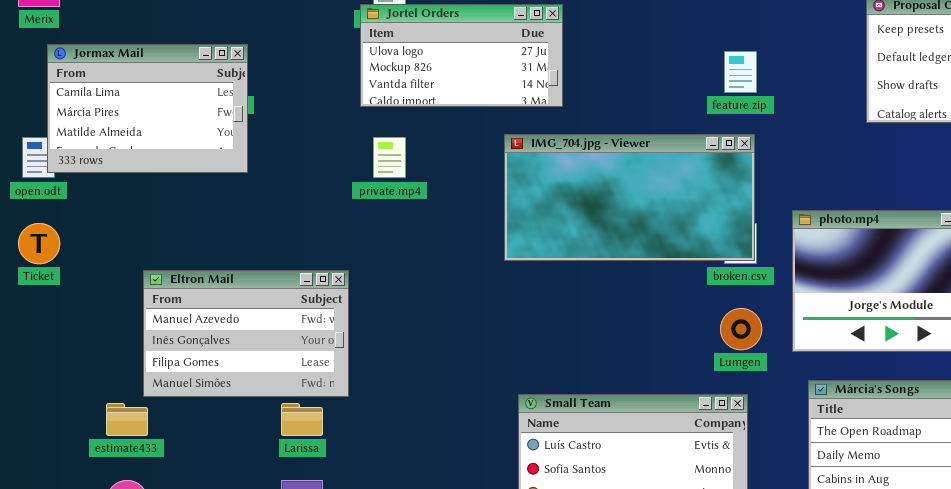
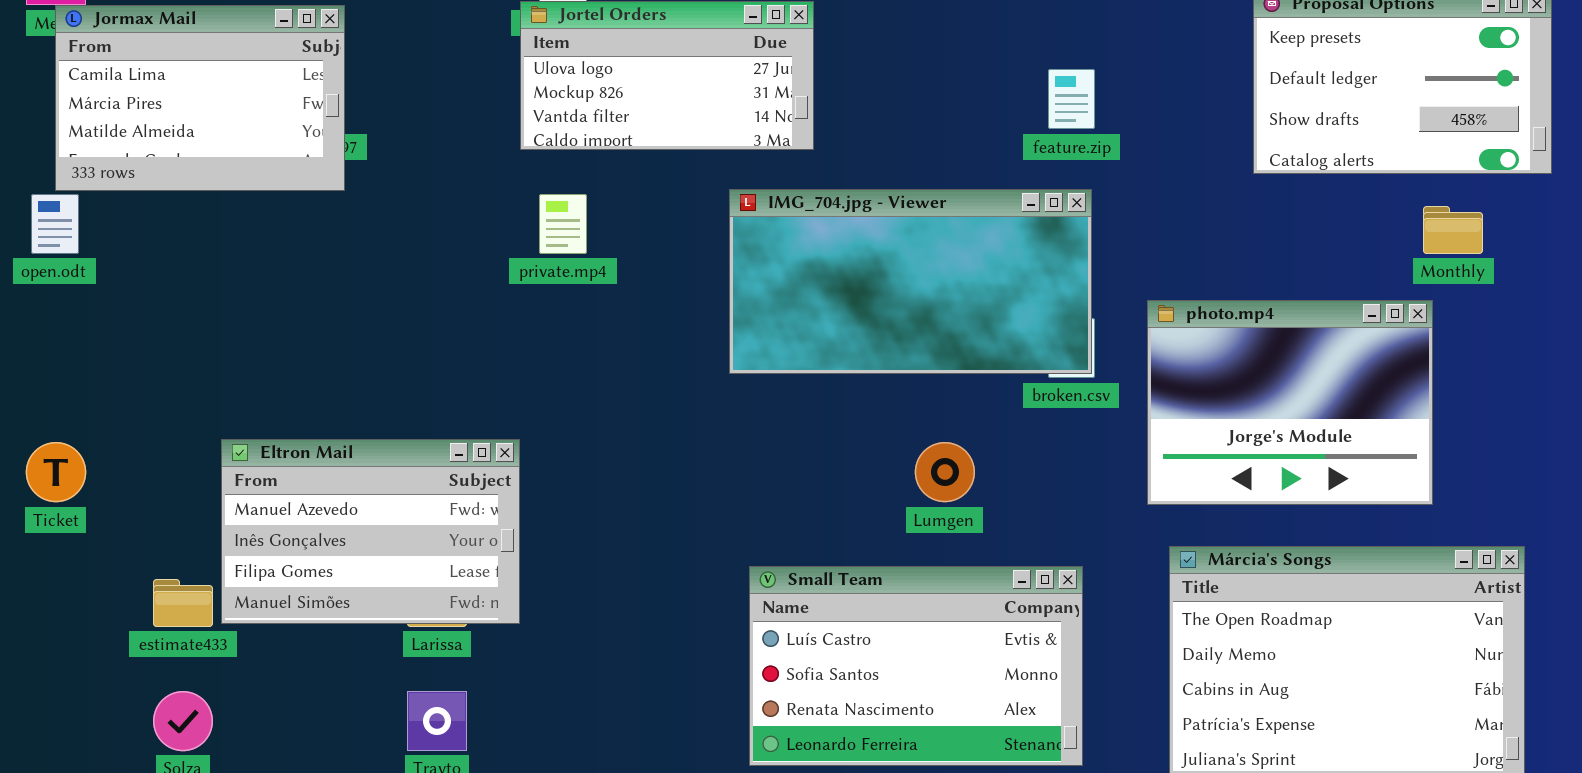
Jormax Mail: [47,44,248,173] -> [55,5,345,191], moved
Ticket: [18,223,60,264] -> [26,442,86,502], moved
Eltron Mail: [143,270,349,397] -> [221,439,520,624], moved
Lumgen: [720,308,762,350] -> [915,442,975,502], moved

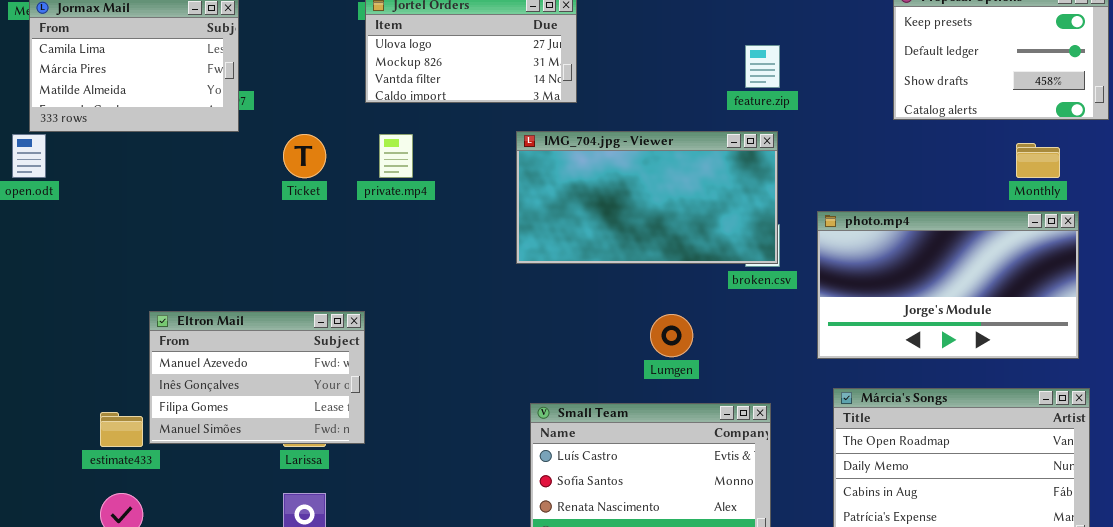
photo.mp4: [1147,300,1433,505] -> [817,211,1079,359], resized
Ticket: [26,442,86,502] -> [283,134,326,178], moved

